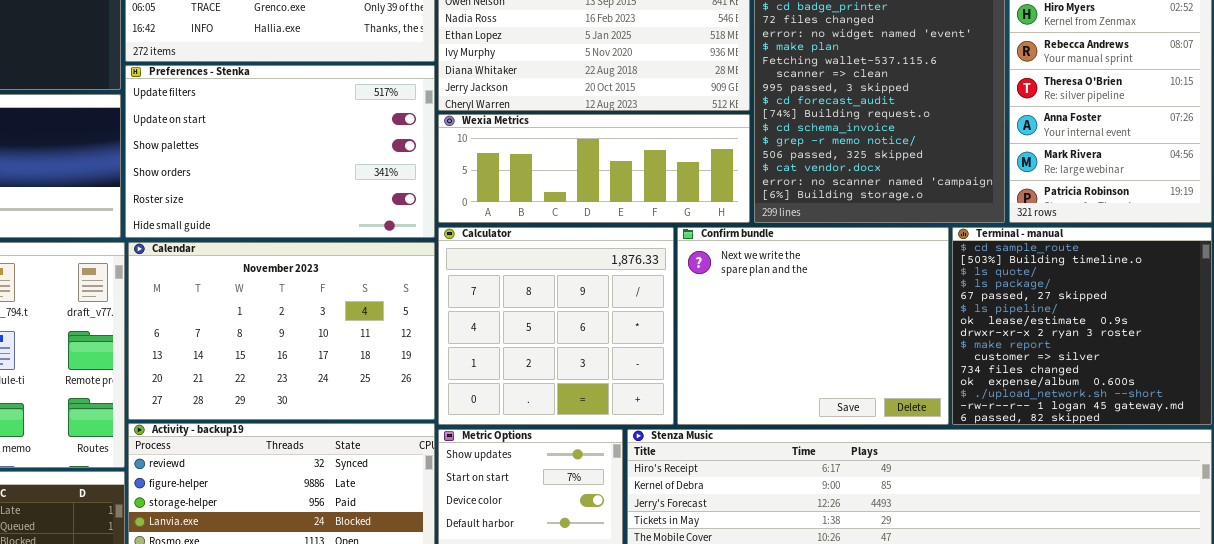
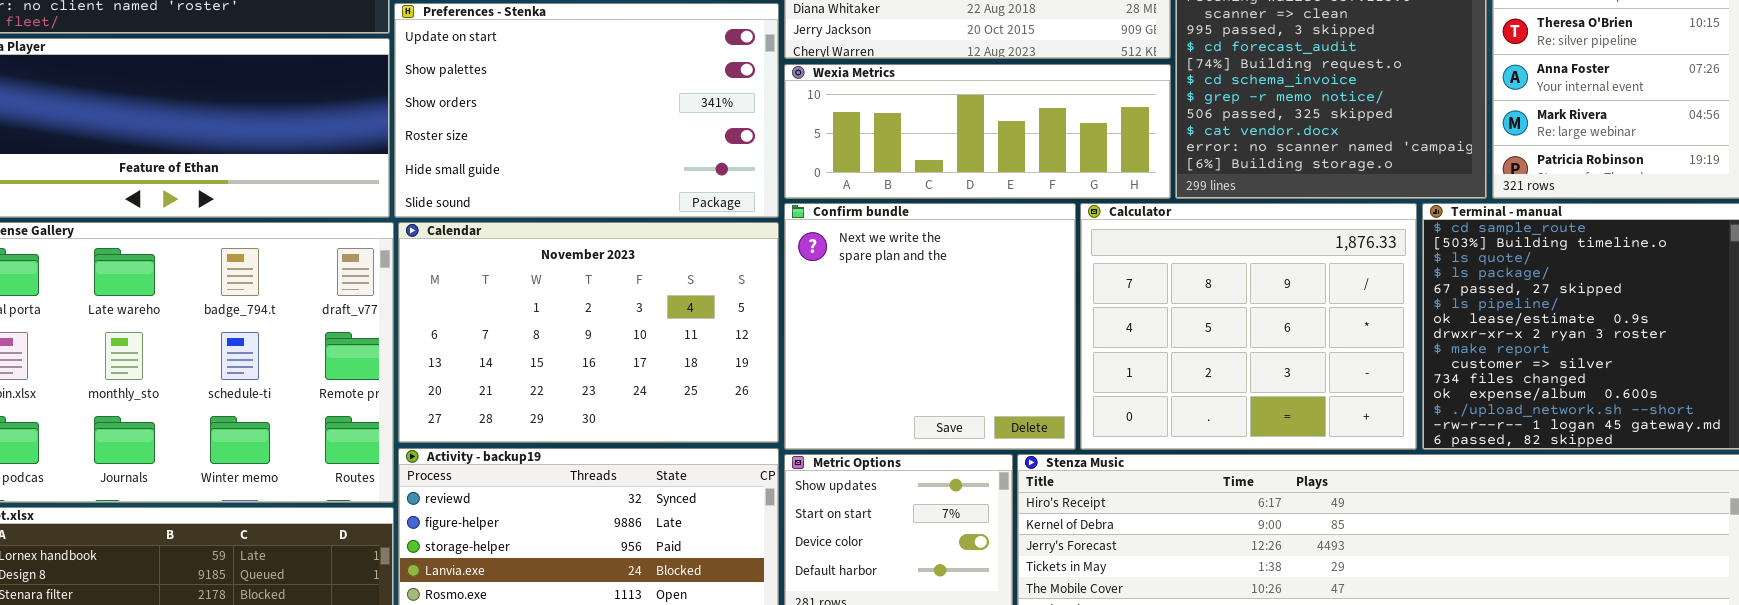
Preferences - Stenka: [125,65,435,238] -> [394,3,779,218], scrolled down 1 row
Calculator: [438,227,674,425] -> [1080,203,1417,450], moved, resized
Confirm bundle: [677,227,949,425] -> [784,203,1076,450], moved, resized

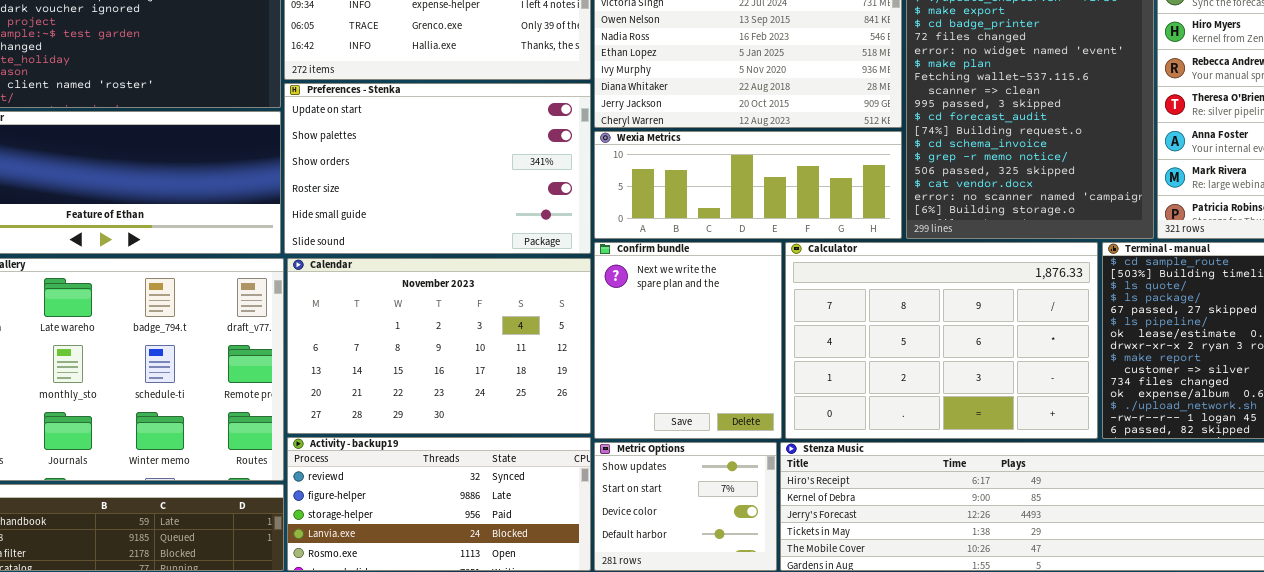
Confirm bundle: [784,203,1076,450] -> [594,242,782,439], resized
Calculator: [1080,203,1417,450] -> [785,242,1098,439], resized

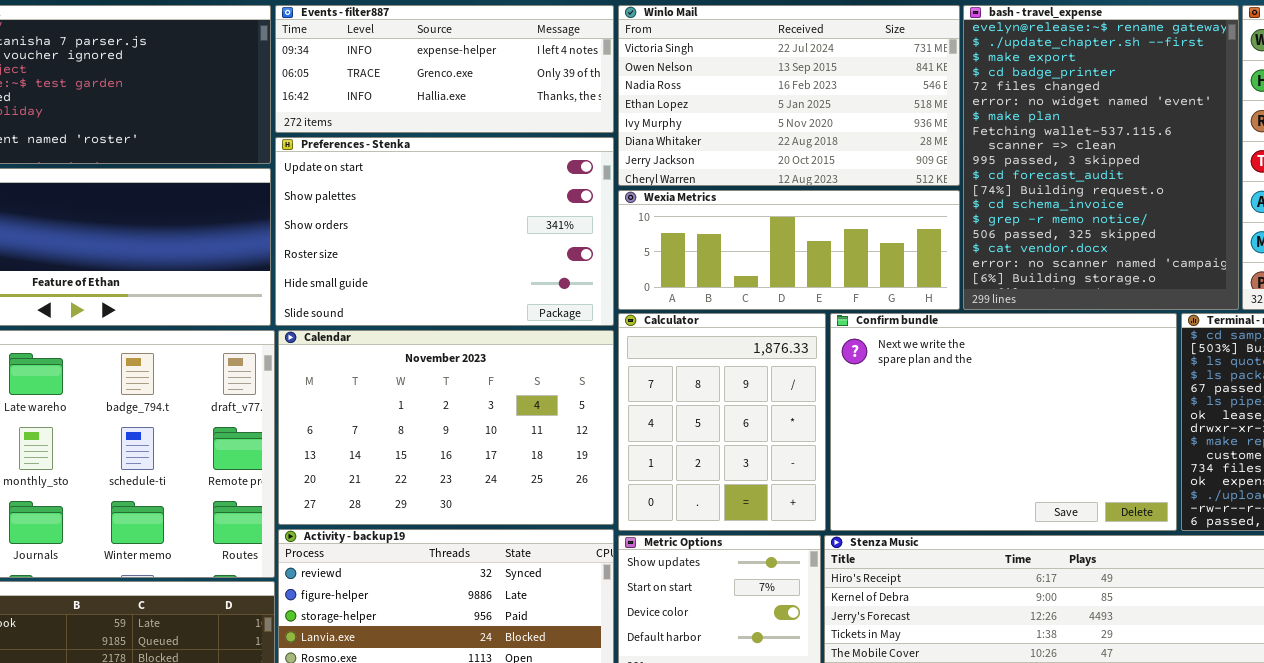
Confirm bundle: [594,242,782,439] -> [830,313,1177,531], moved, resized
Calculator: [785,242,1098,439] -> [618,313,826,531], moved, resized

